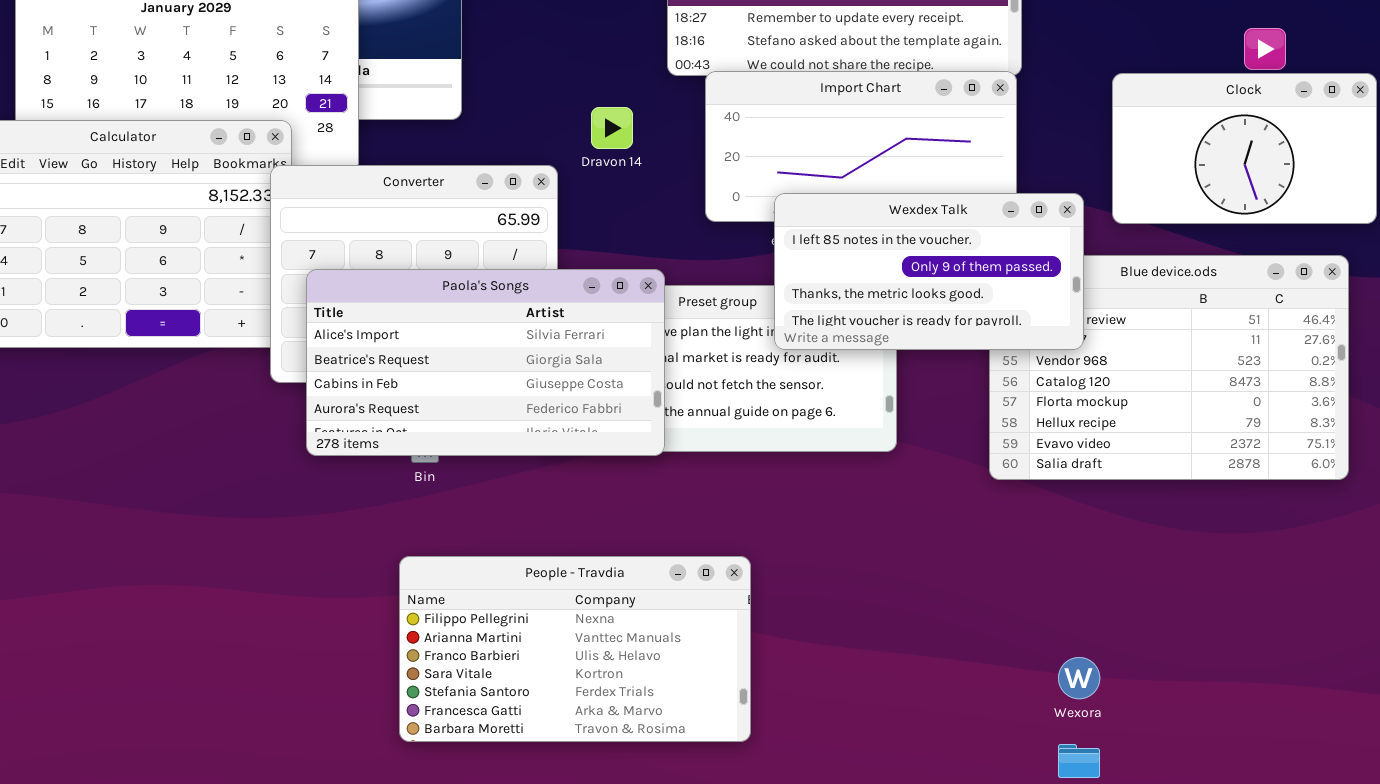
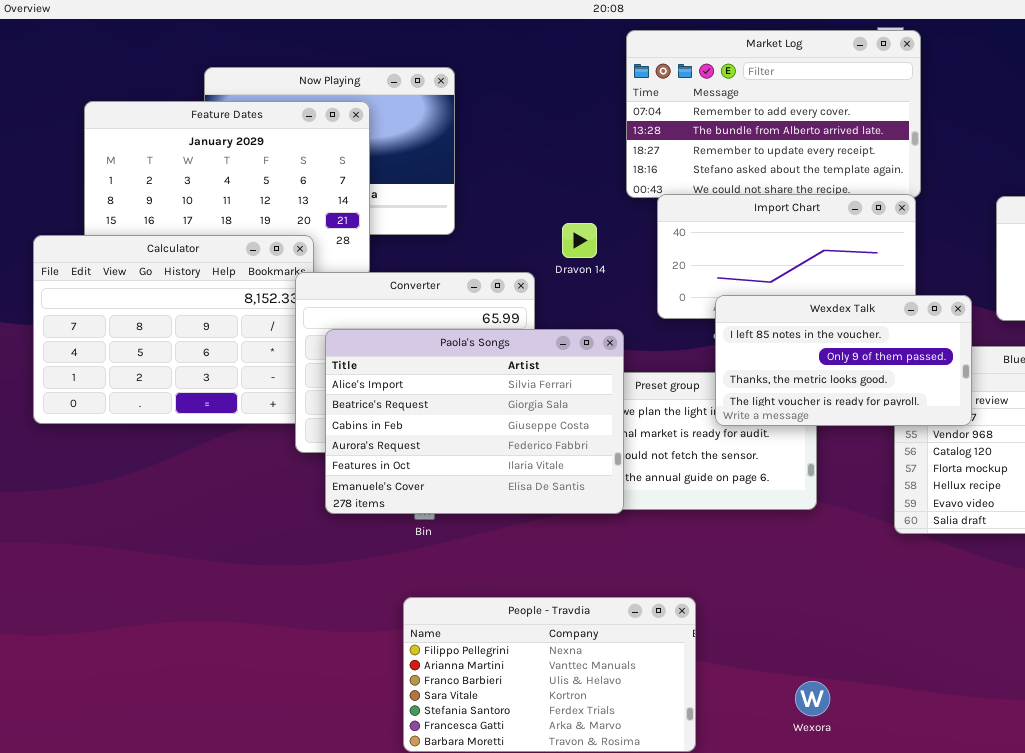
Paola's Songs: [306,269,665,456] -> [325,329,624,514], resized
Wexora: [1058,657,1100,699] -> [795,681,830,716], moved

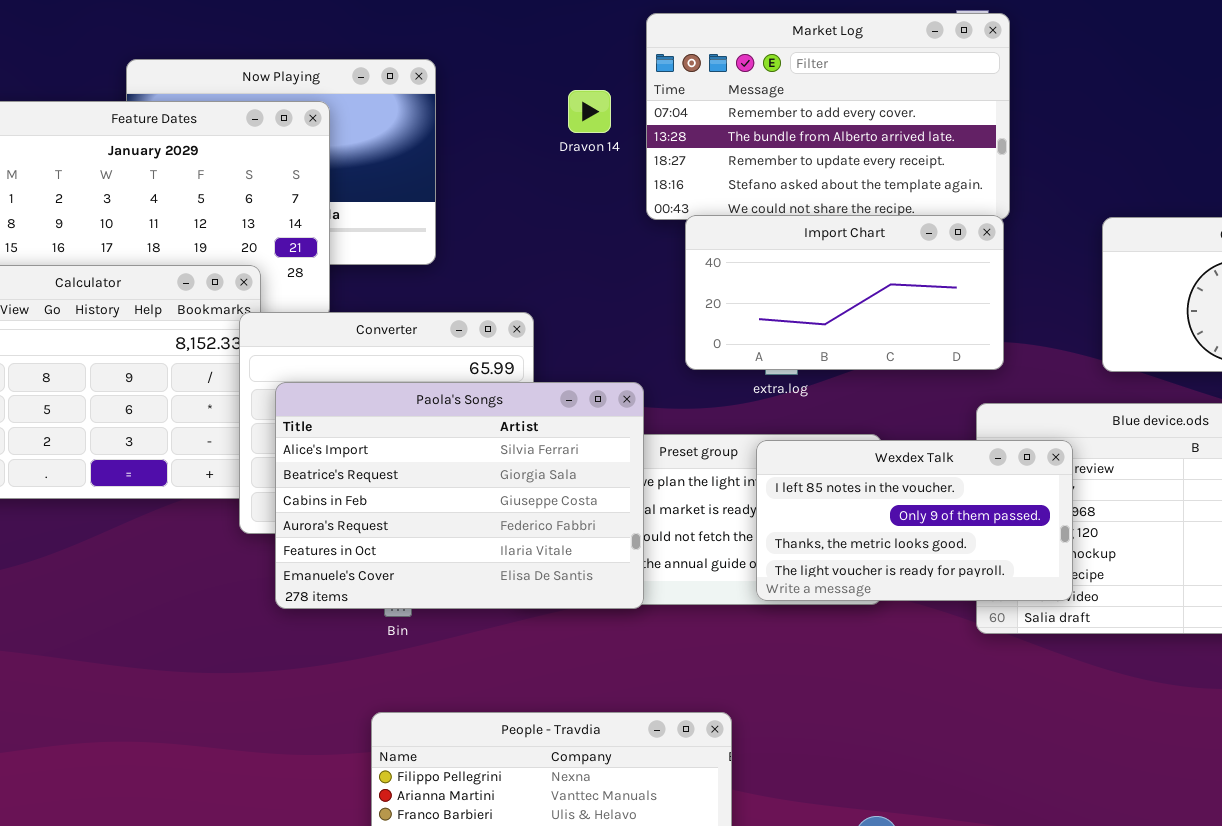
Dravon 14: [562,223,597,258] -> [568,90,611,133], moved
Wexdex Talk: [715,295,972,426] -> [756,440,1073,601], moved

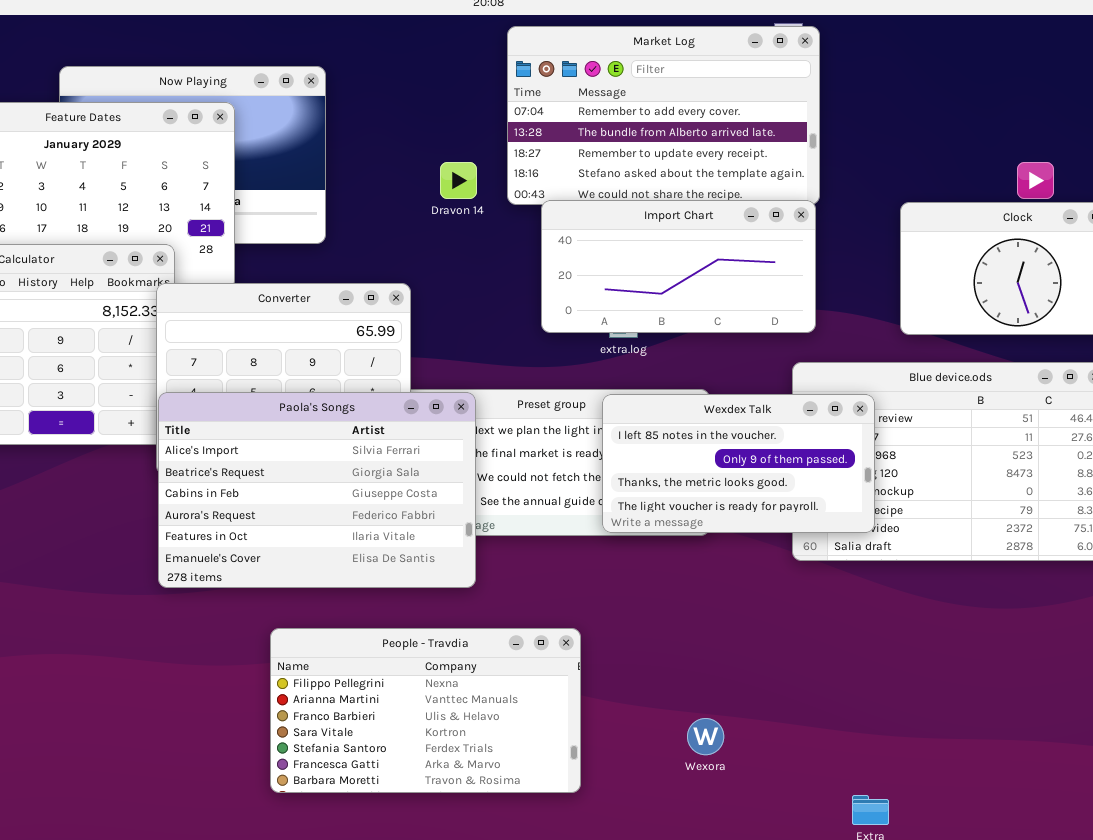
Dravon 14: [568,90,611,133] -> [440,162,477,199], moved
Paola's Songs: [275,382,644,609] -> [158,392,476,588], moved

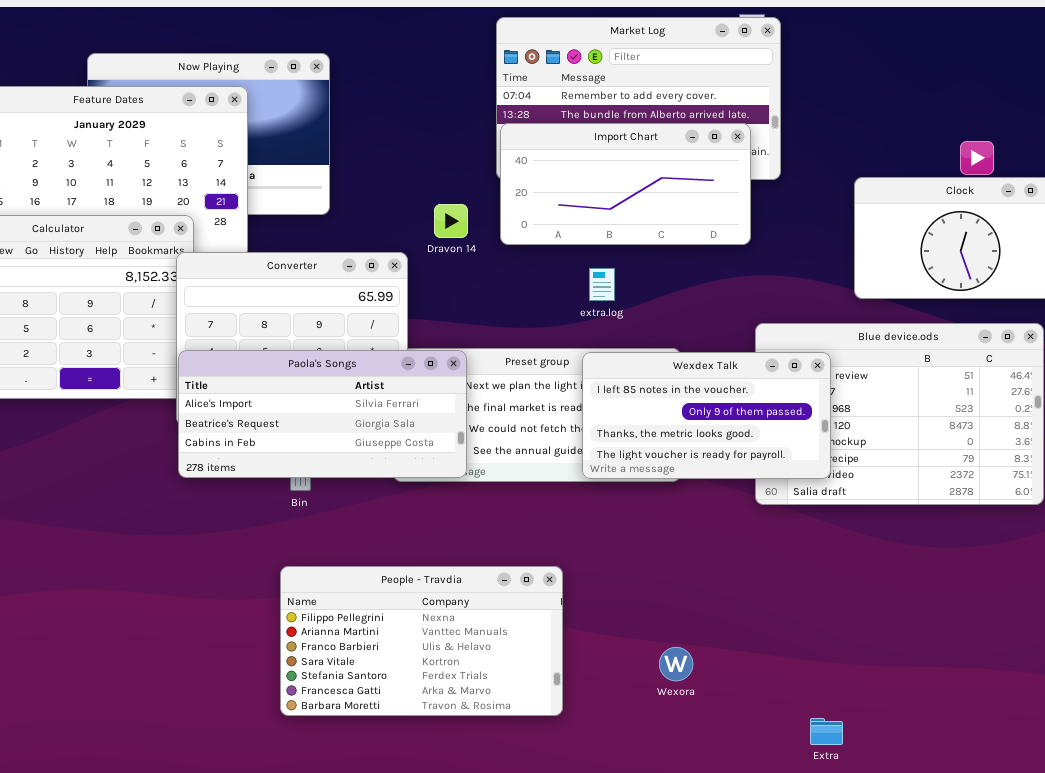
Dravon 14: [440,162,477,199] -> [434,204,468,238], moved
Import Chart: [541,200,816,333] -> [500,123,751,245], moved
Paola's Songs: [158,392,476,588] -> [178,350,467,478], resized

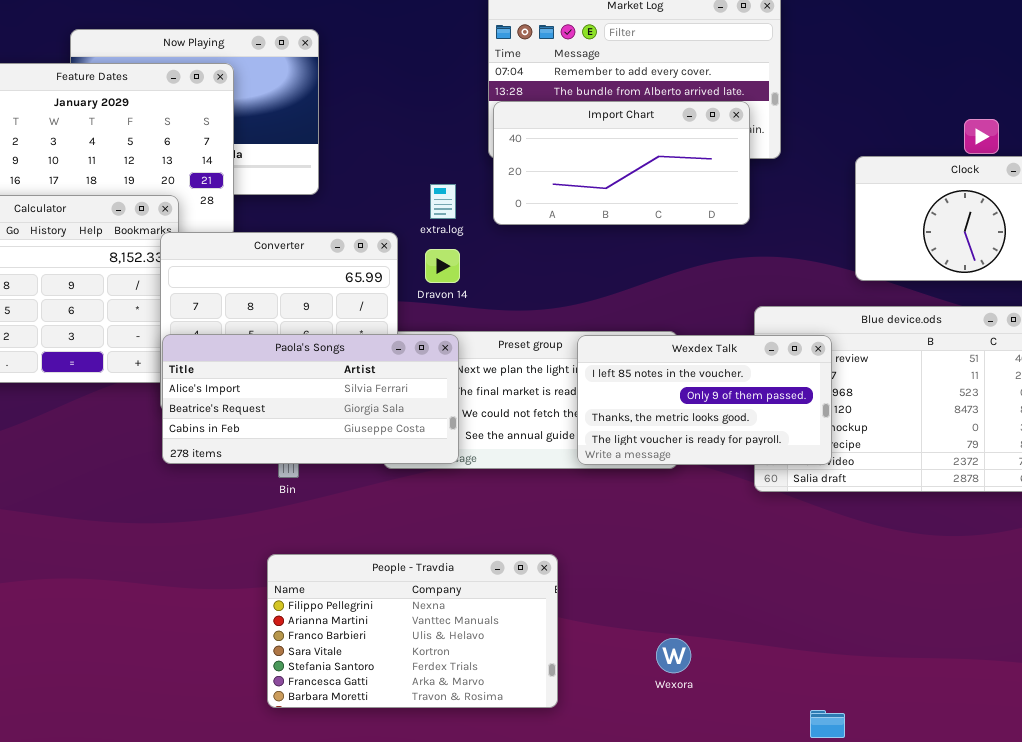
Dravon 14: [434,204,468,238] -> [425,249,460,283], moved
extra.log: [589,268,615,301] -> [430,184,456,219], moved

